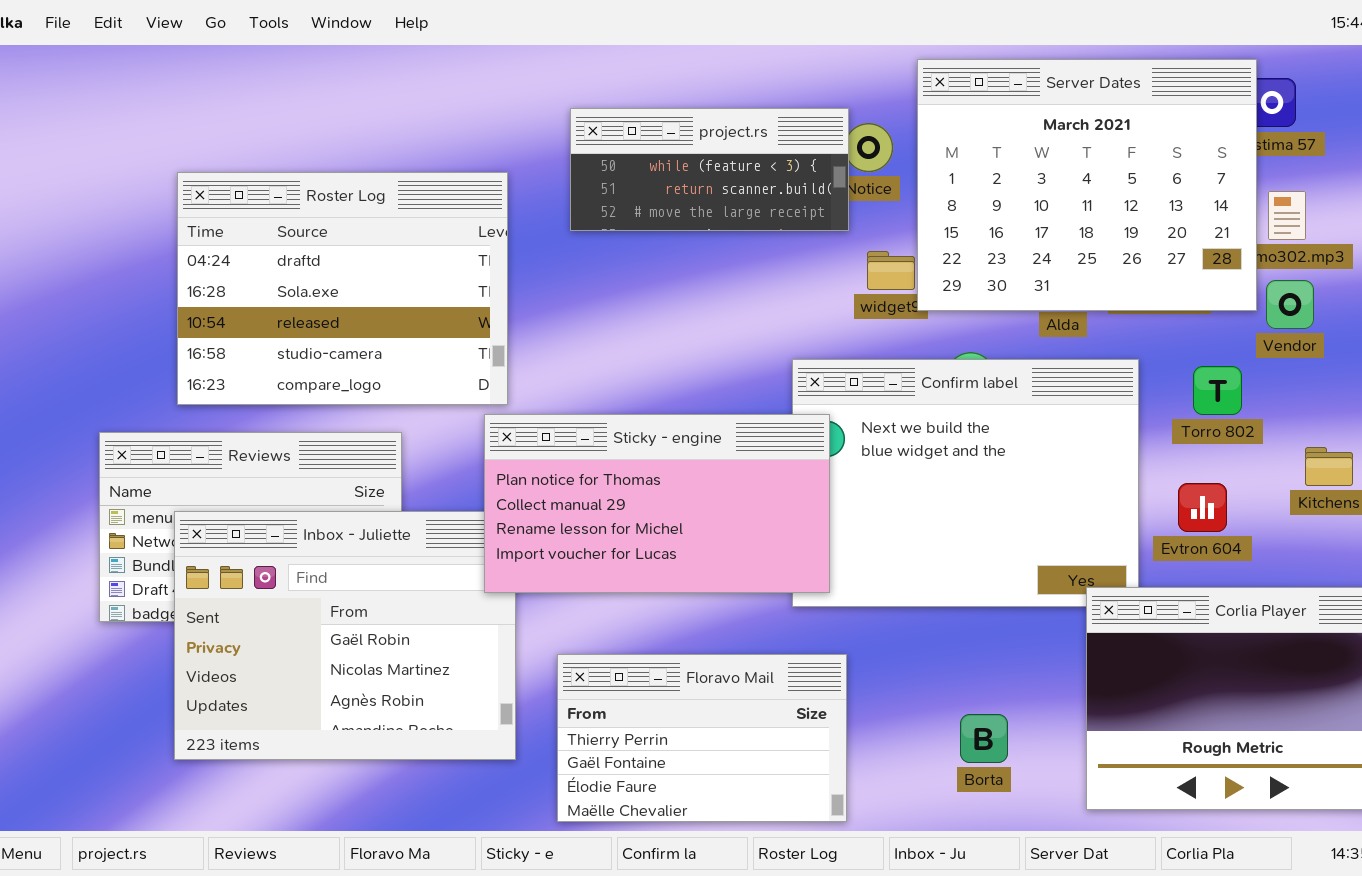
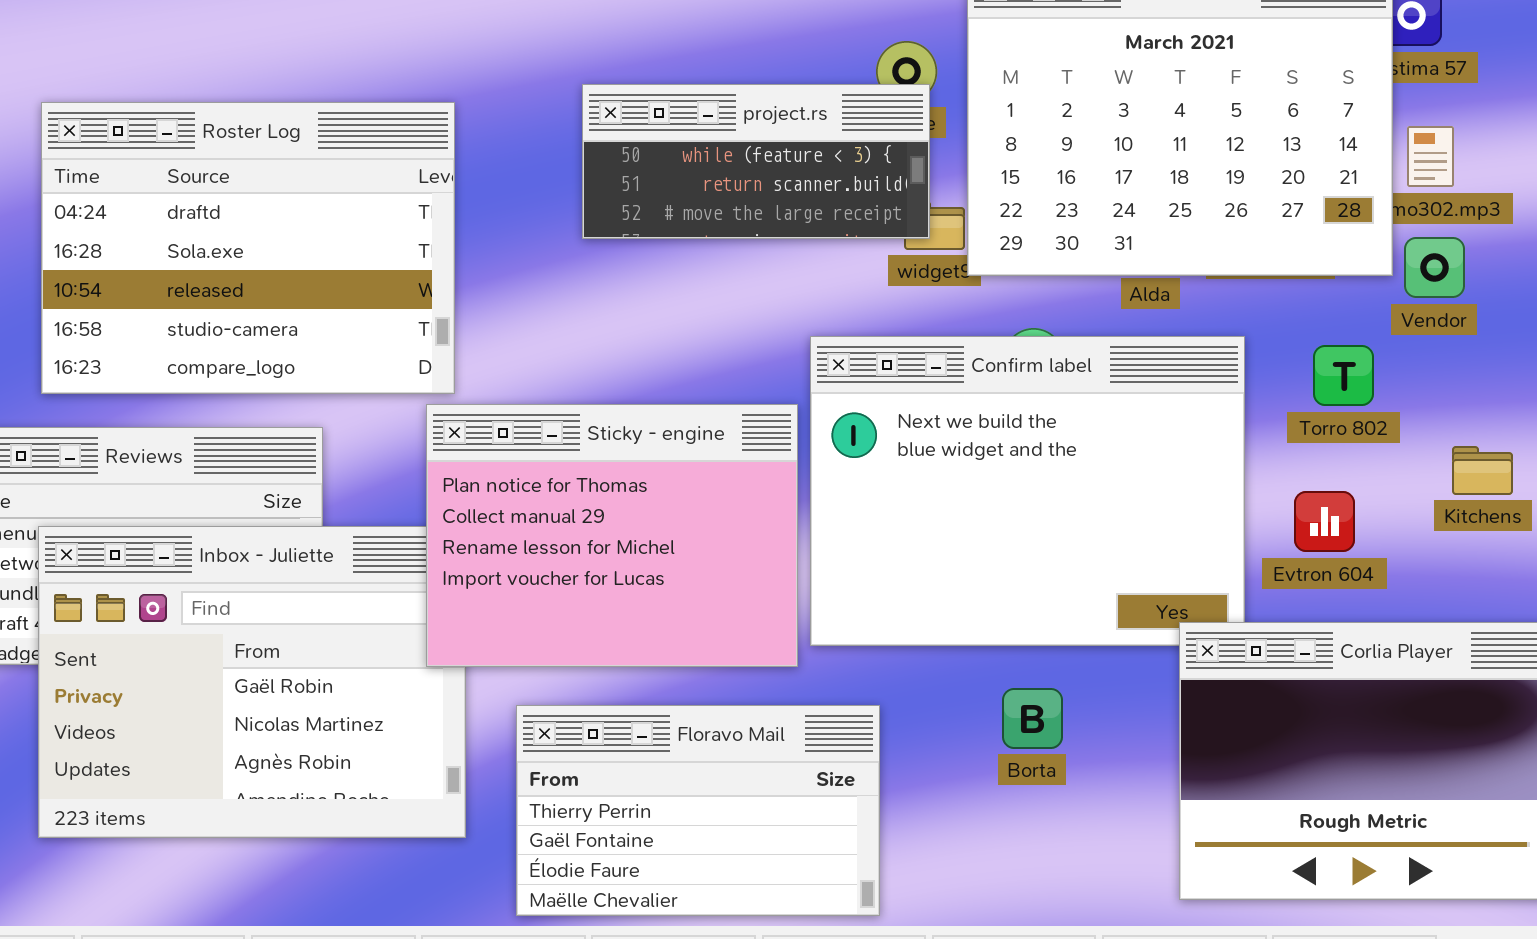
project.rs: [570,108,849,231] -> [582,84,930,239], moved
Sticky - engine: [484,414,830,593] -> [426,404,798,667], resized
Borta: [960,714,1008,763] -> [1002,688,1063,749], moved

